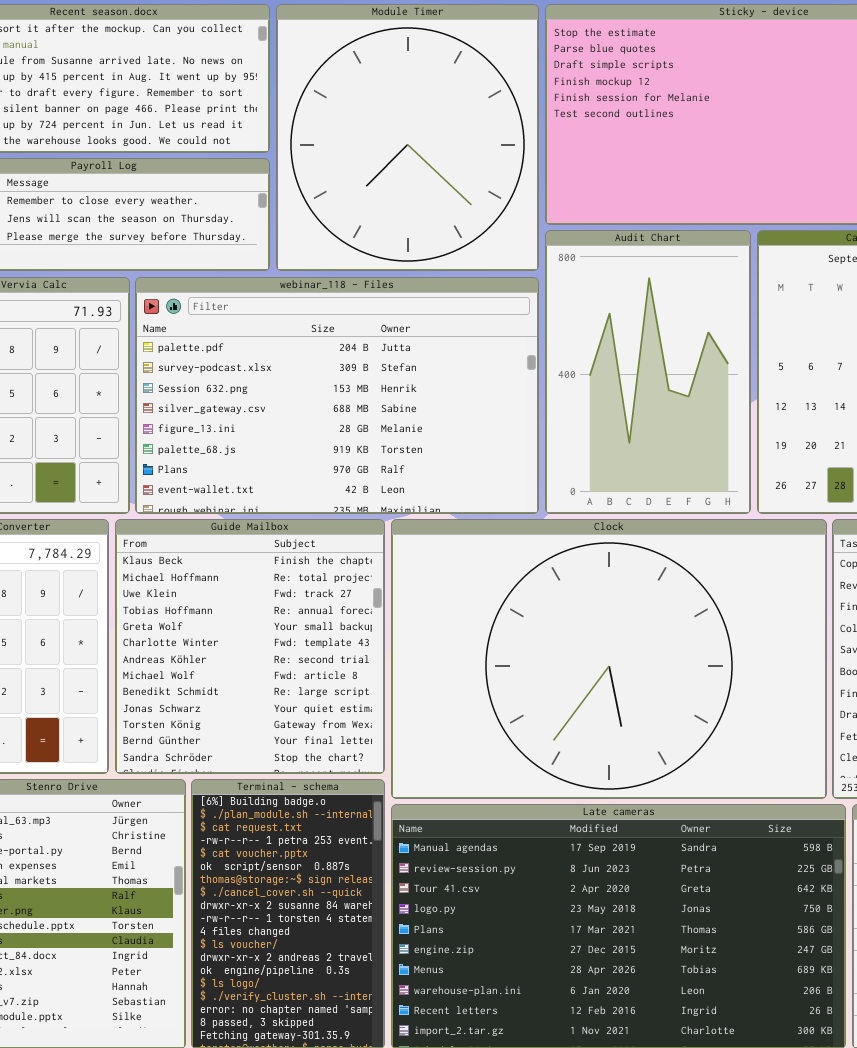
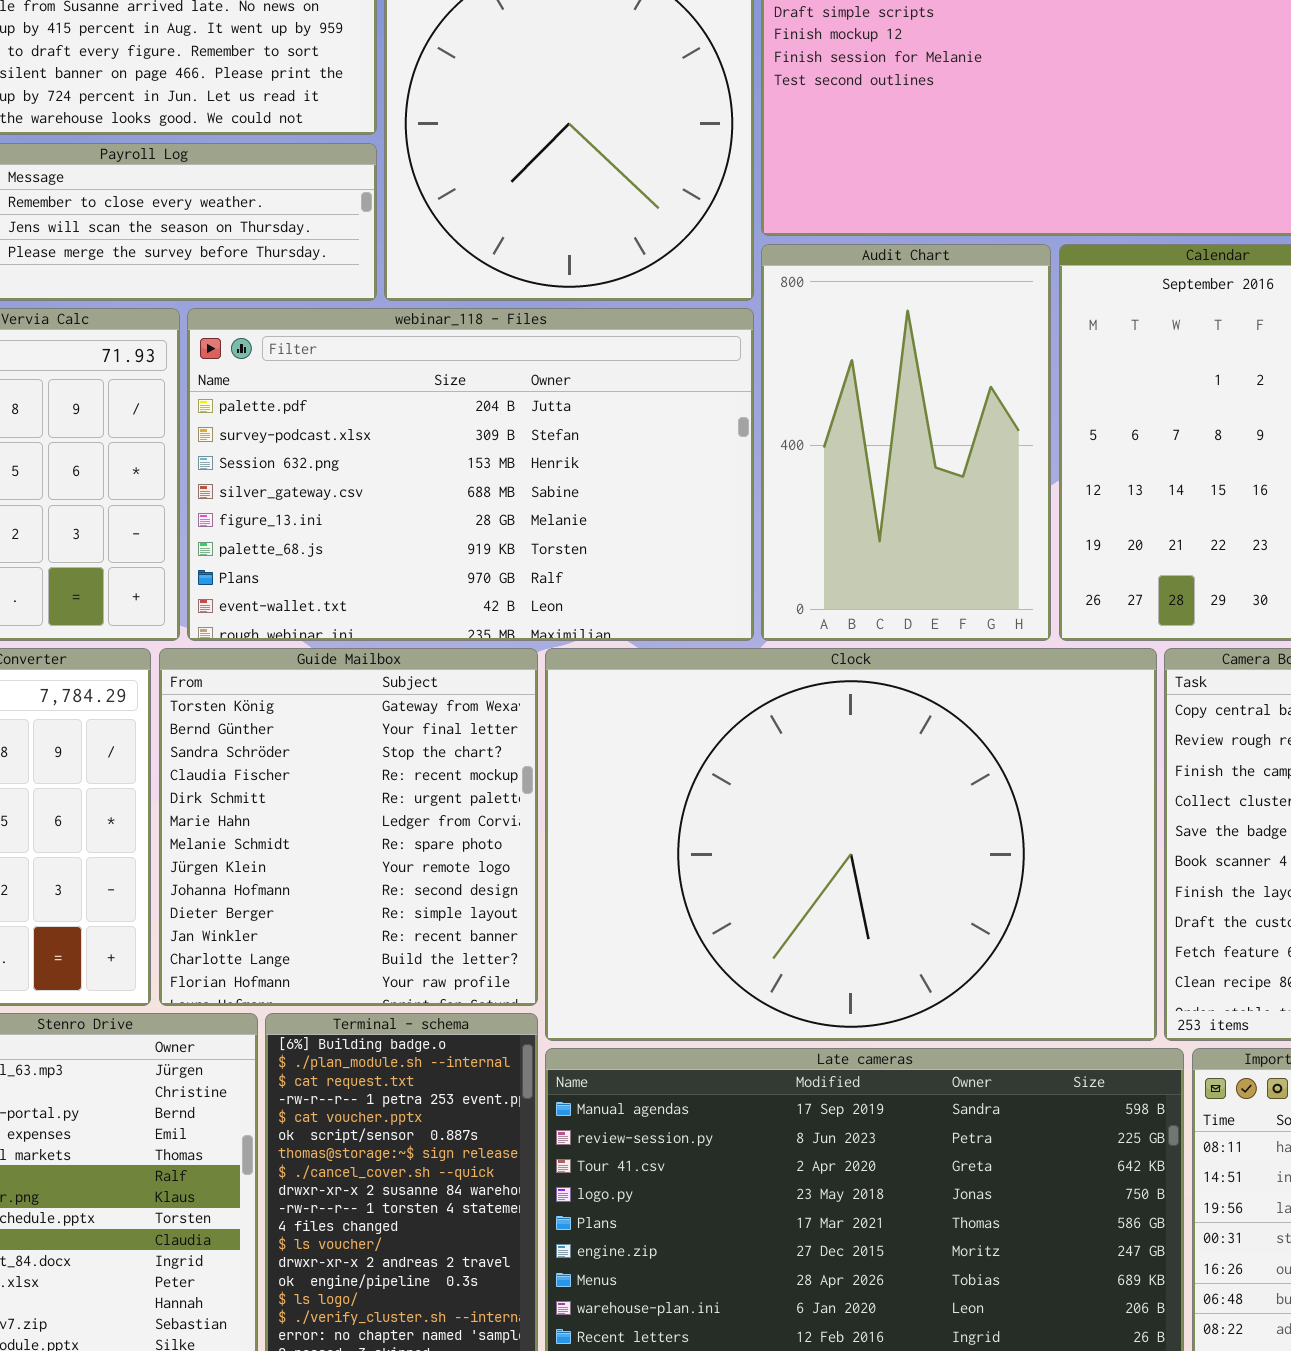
Guide Mailbox: [115,519,385,774] -> [159,648,538,1006], scrolled down 10 rows

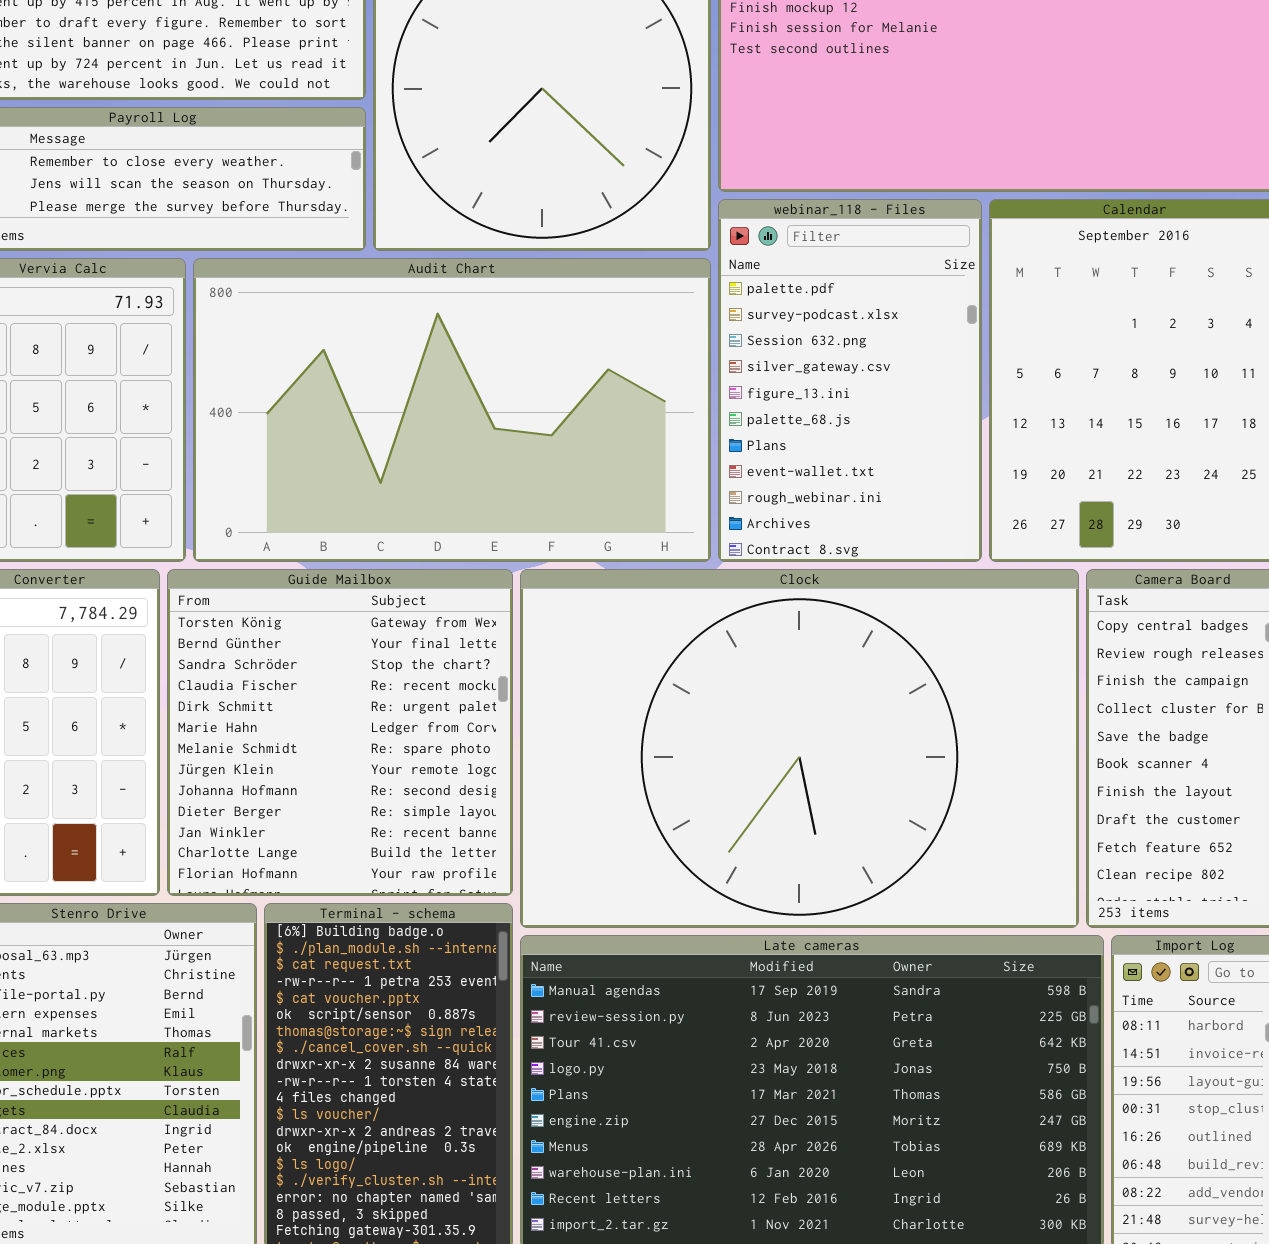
Audit Chart: [761,244,1051,641] -> [193,258,711,562], moved, resized
webinar_118 - Files: [187,308,754,641] -> [718,199,982,562], moved, resized

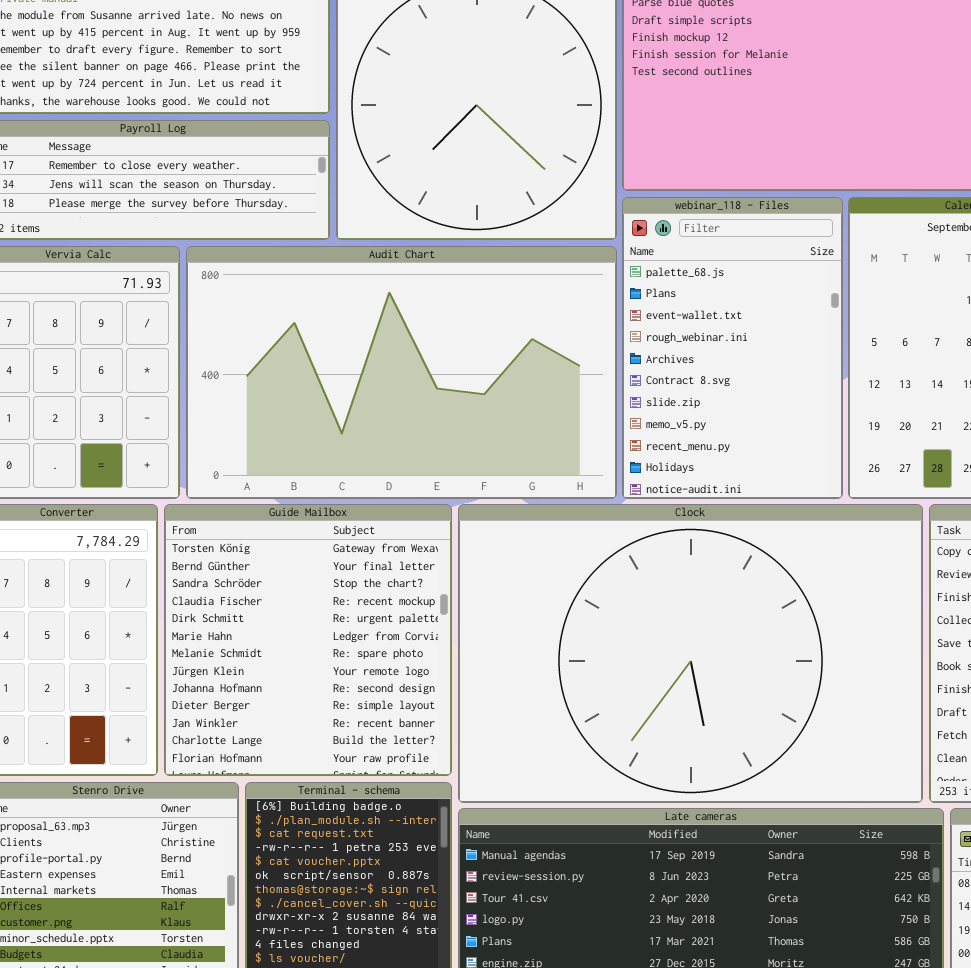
webinar_118 - Files: [718,199,982,562] -> [622,197,843,499], scrolled down 5 rows

